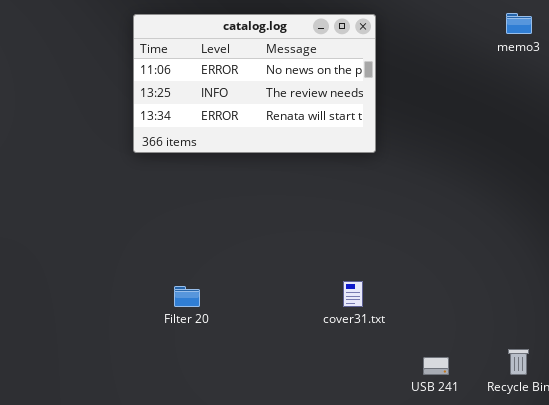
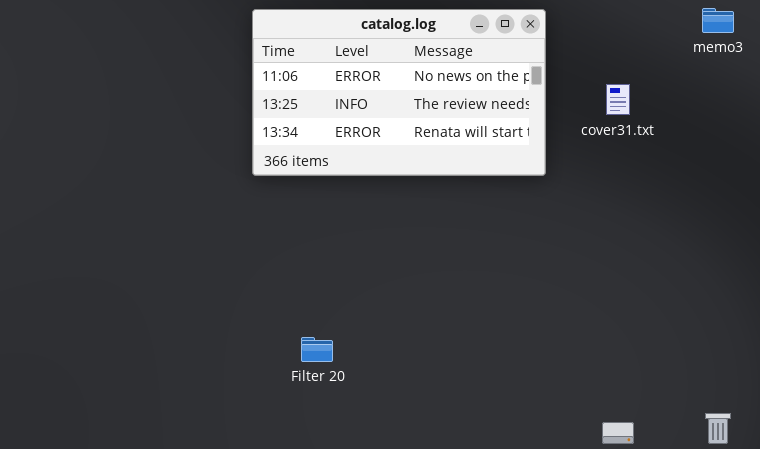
cover31.txt: [343,281,363,307] -> [606,84,630,115], moved

